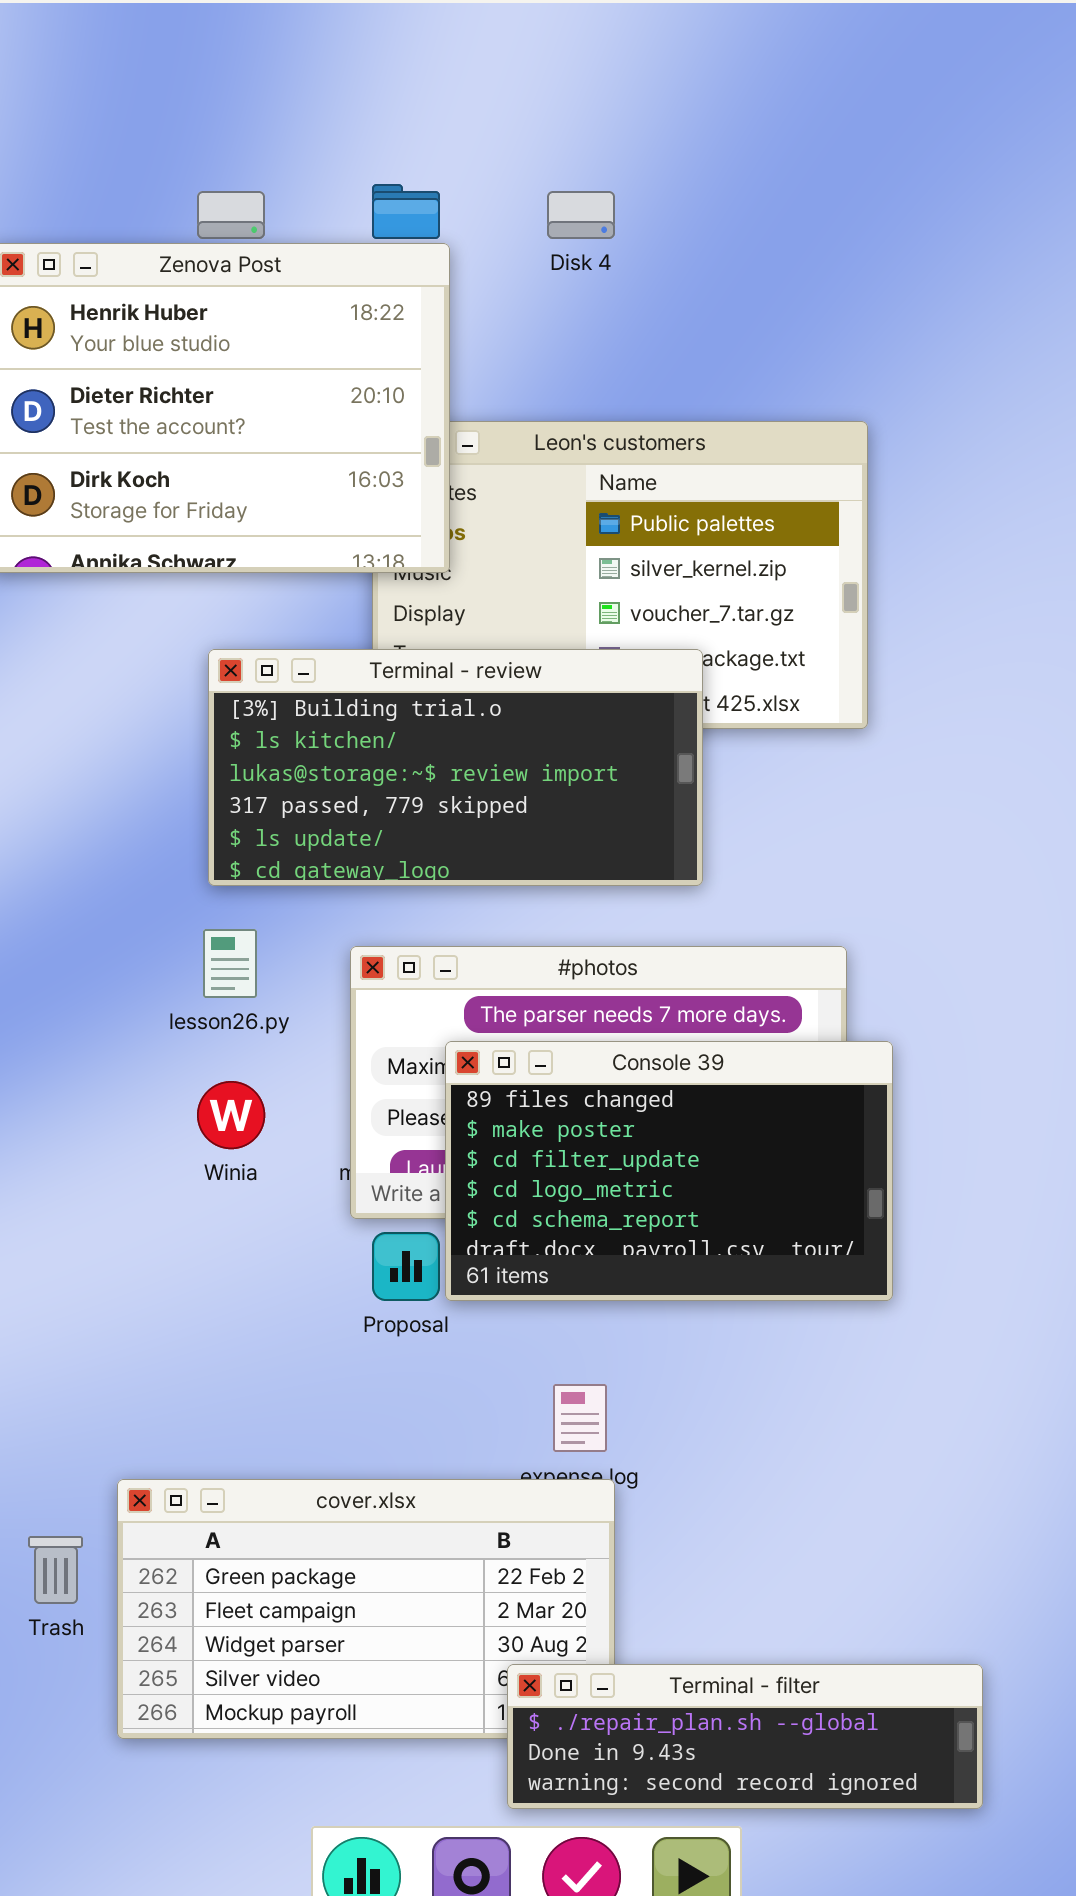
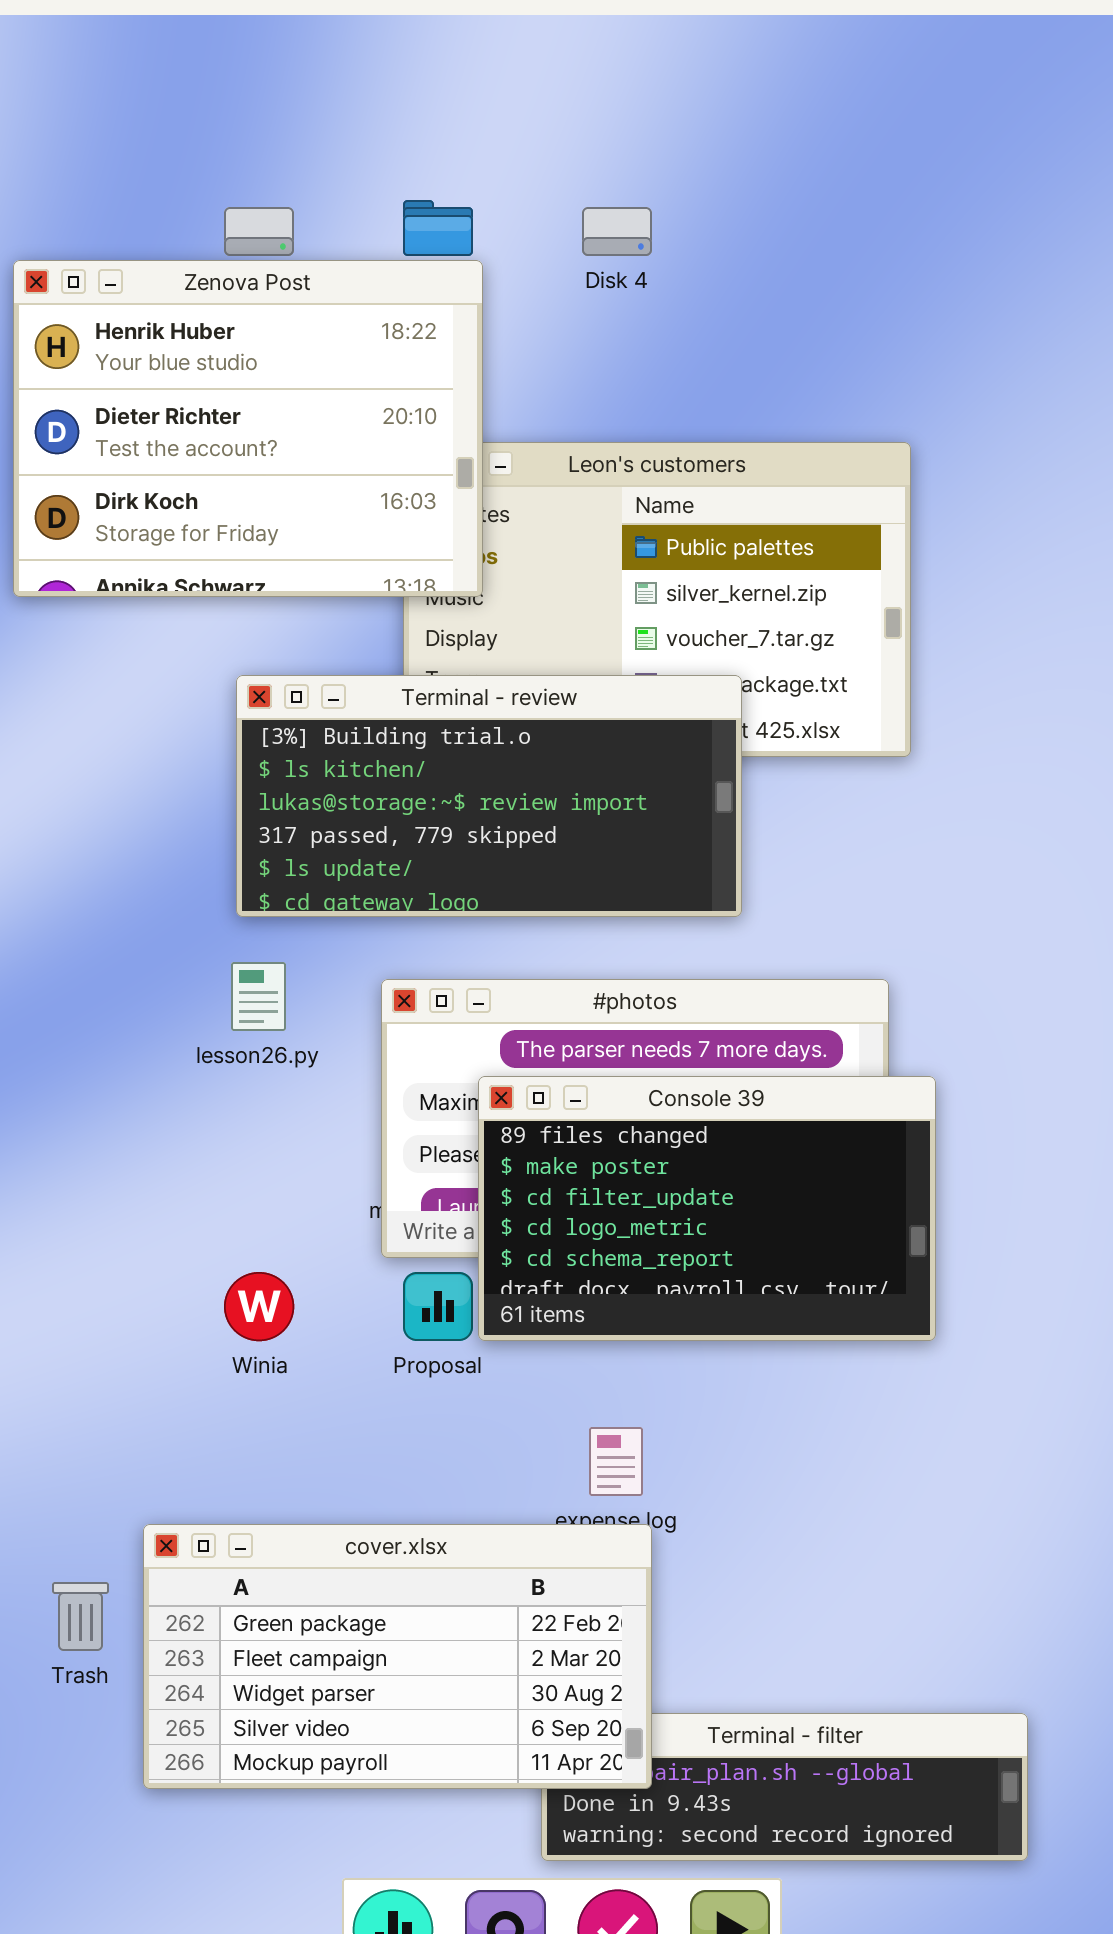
Winia: [197,1081,265,1149] -> [224,1272,294,1341], moved
cover.xlsx: [117,1479,615,1739] -> [143,1524,652,1789], raised

